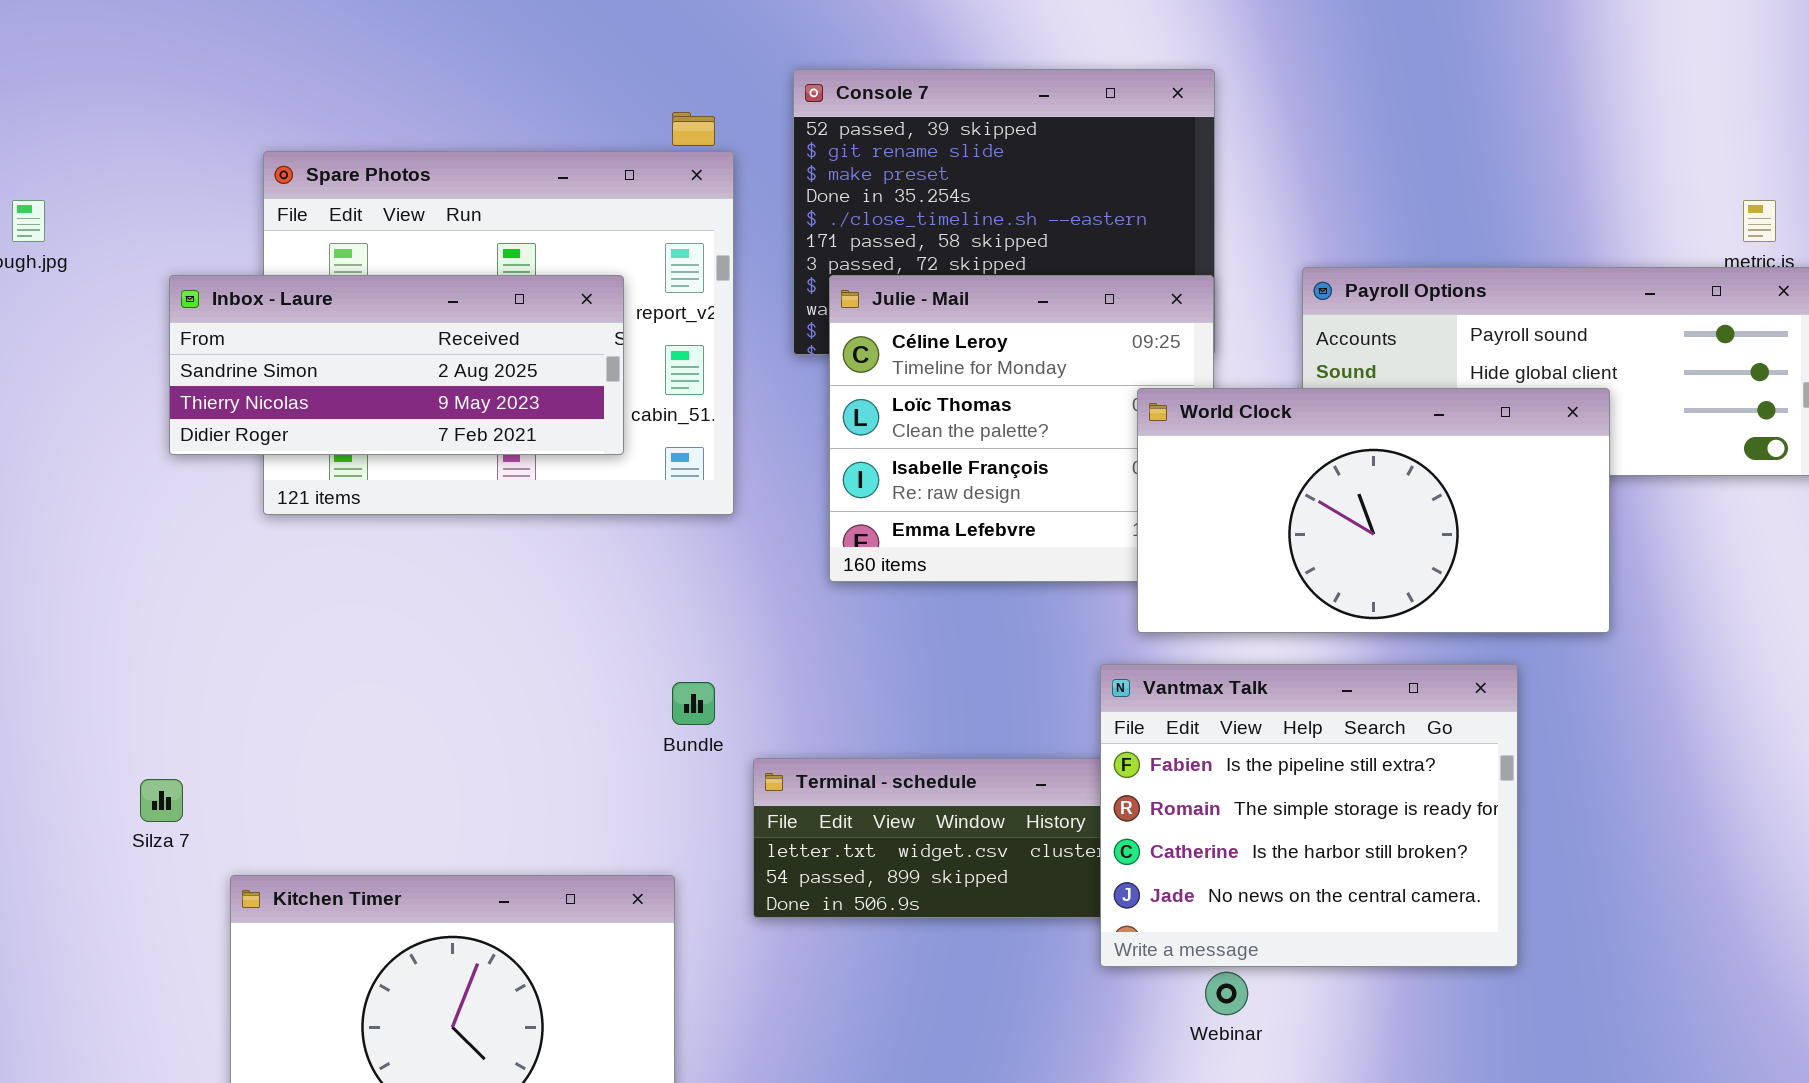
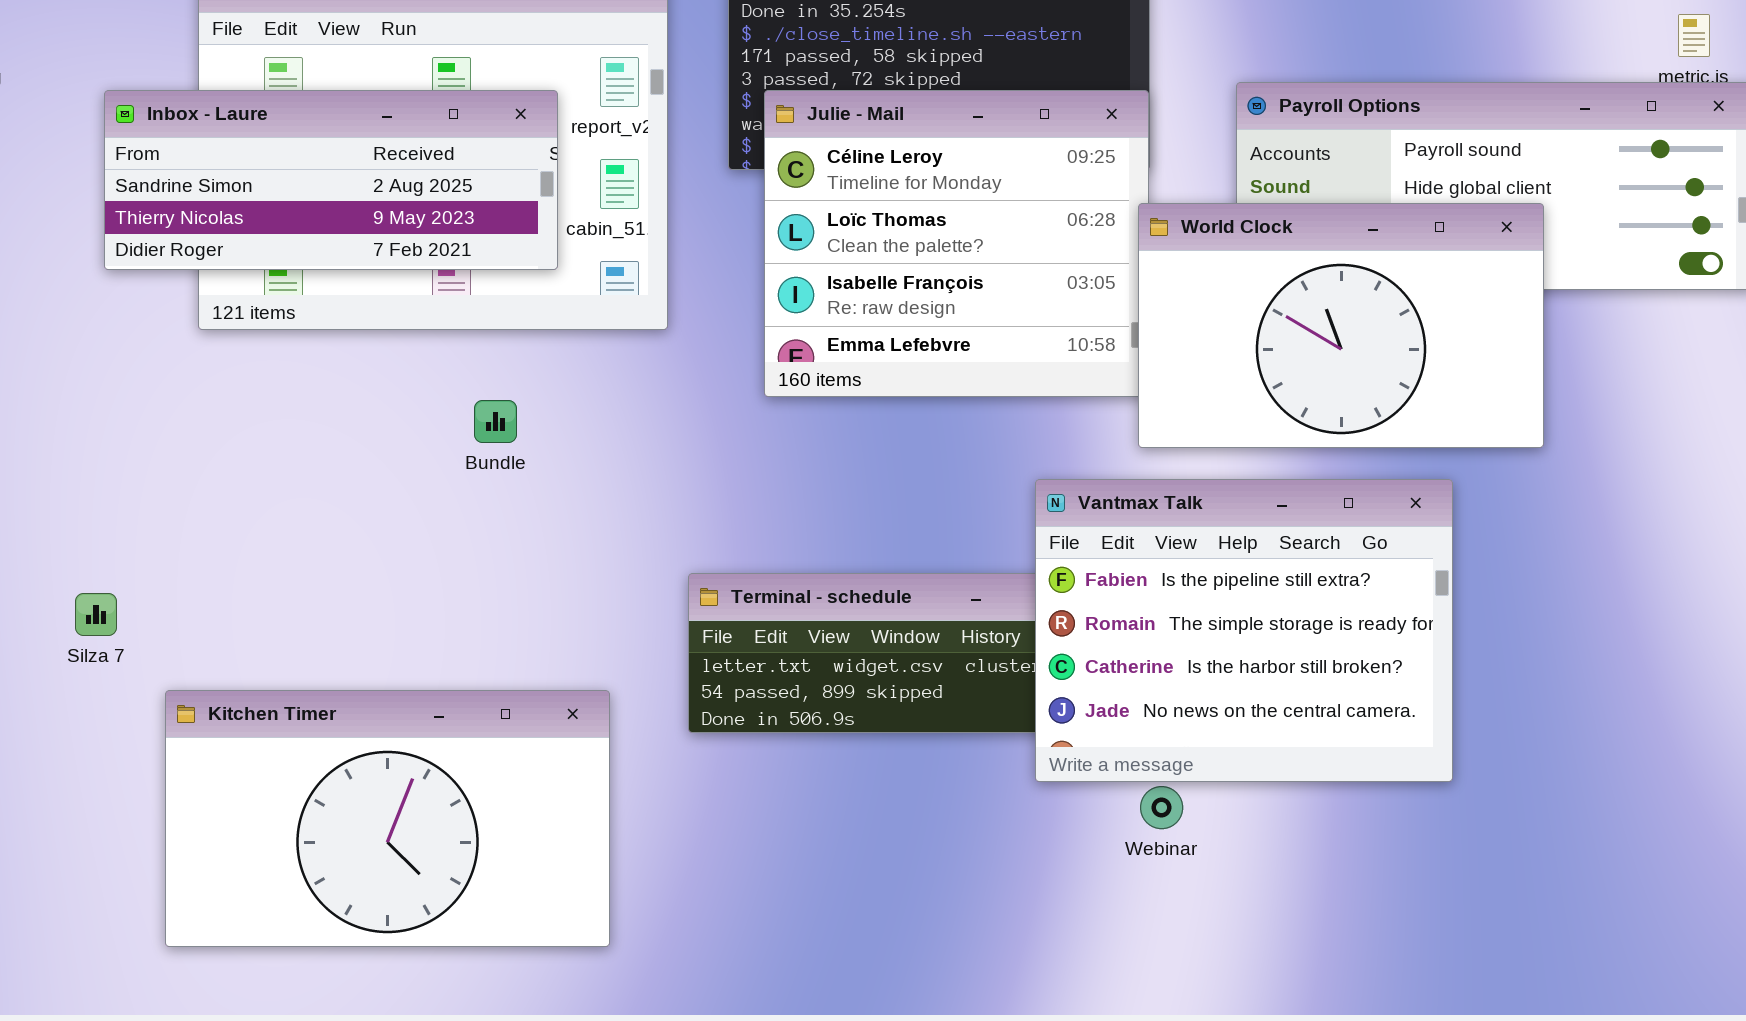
World Clock: [1137,388,1610,633] -> [1138,203,1544,448], resized
Bundle: [672,682,715,725] -> [474,400,517,443], moved

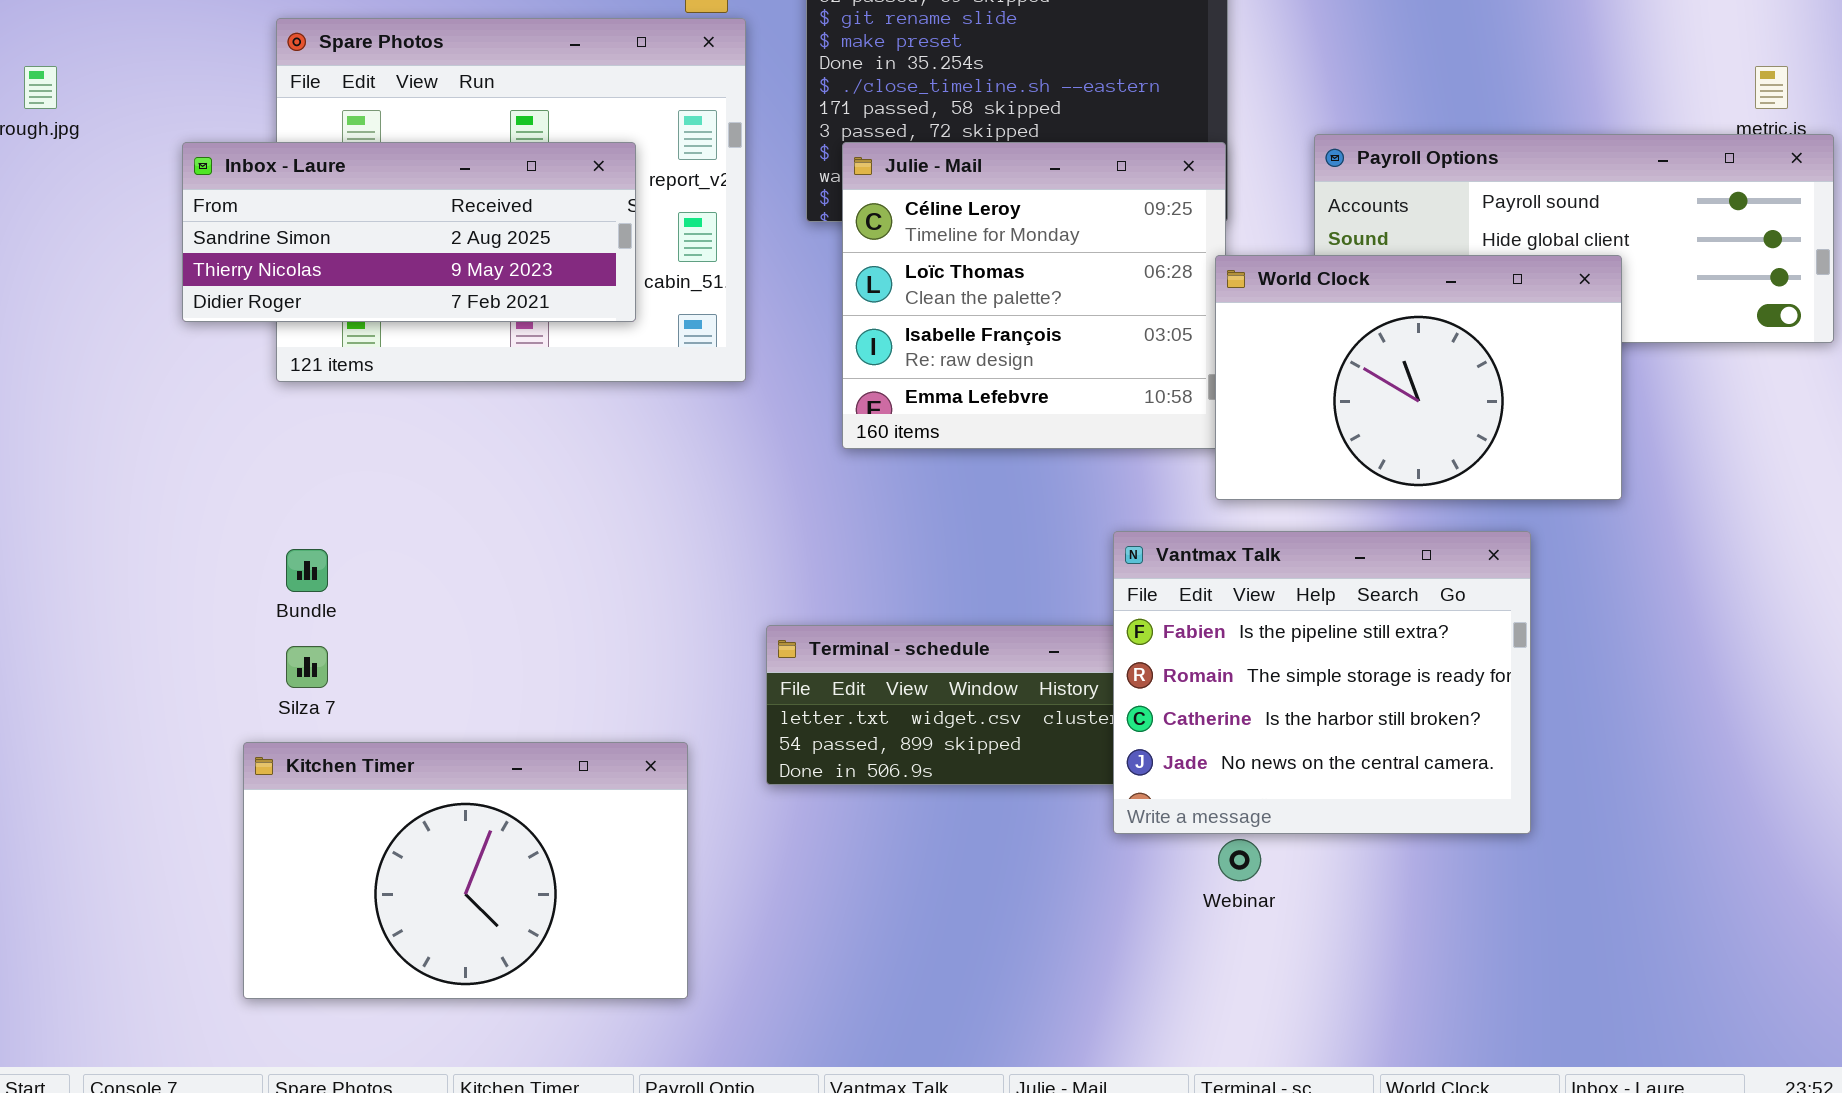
Bundle: [474,400,517,443] -> [286,549,328,592], moved
Silza 7: [75,593,117,636] -> [286,646,328,688], moved

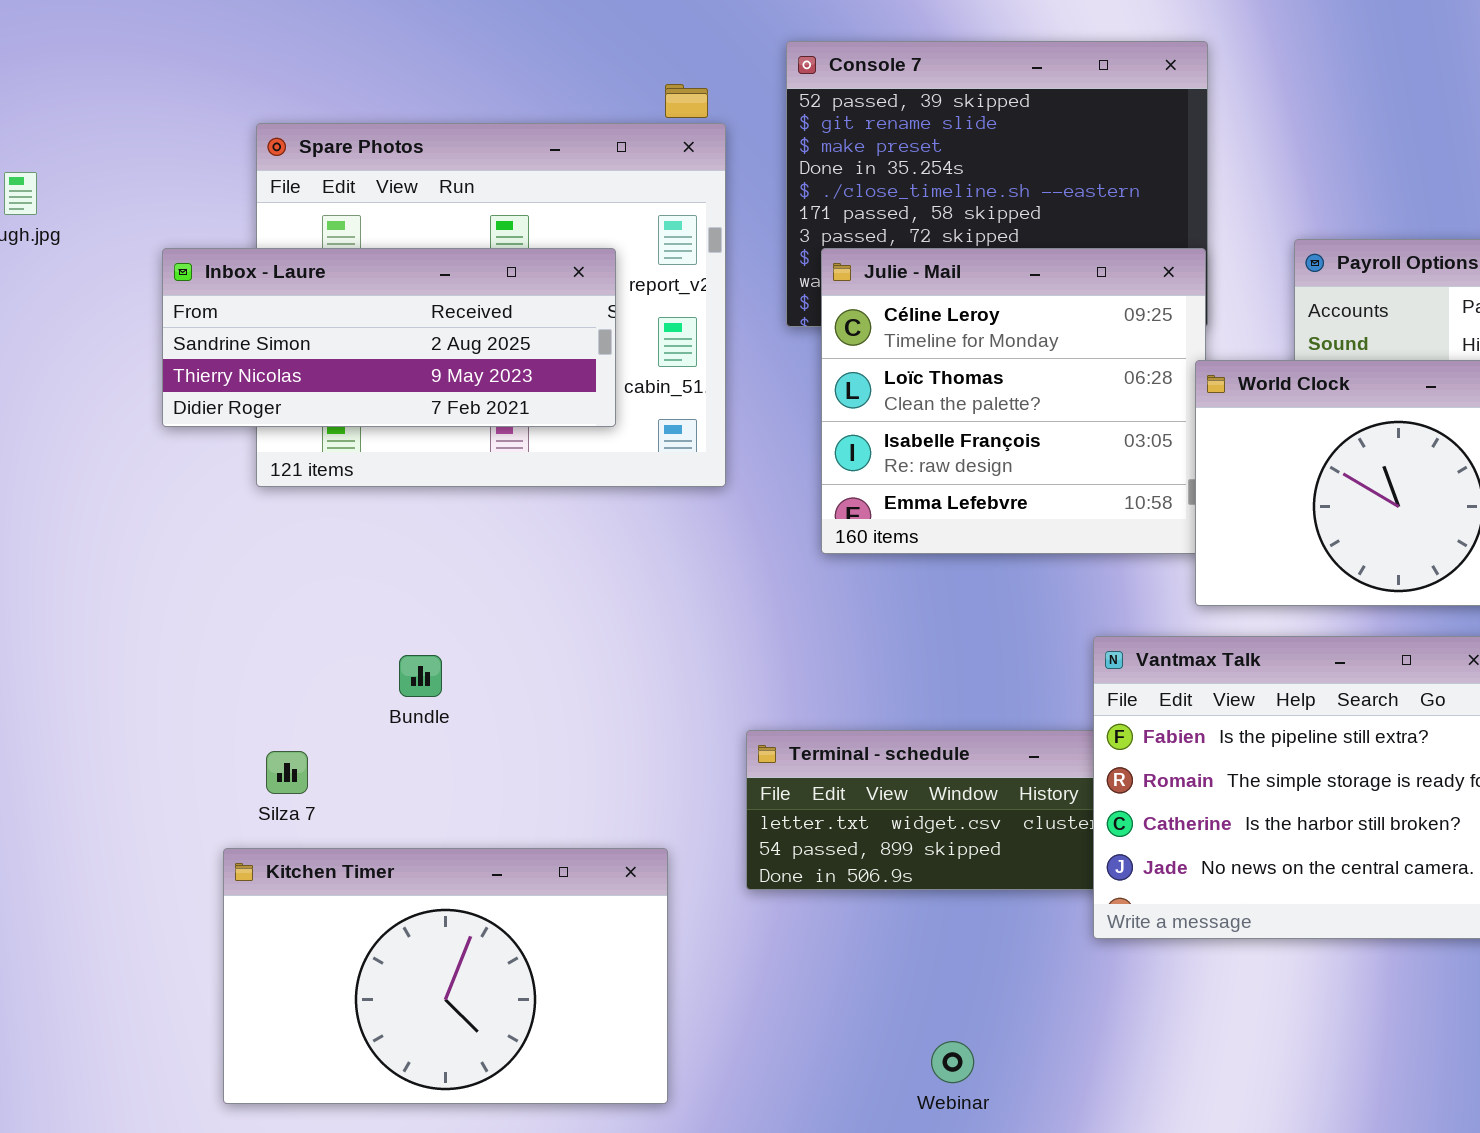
Bundle: [286,549,328,592] -> [399,655,442,697], moved
Webinar: [1218,839,1261,881] -> [931,1041,974,1083], moved

